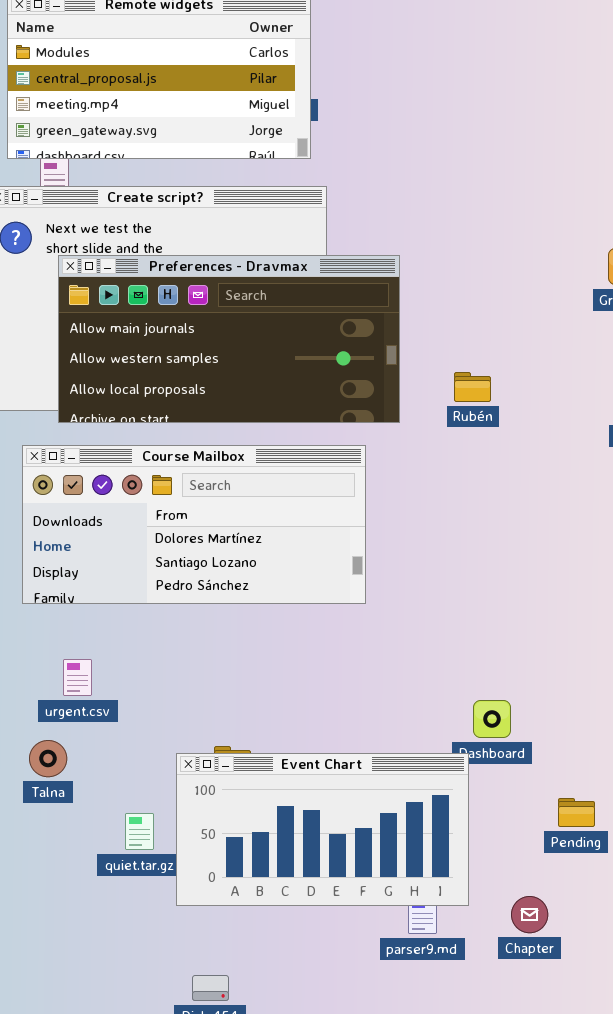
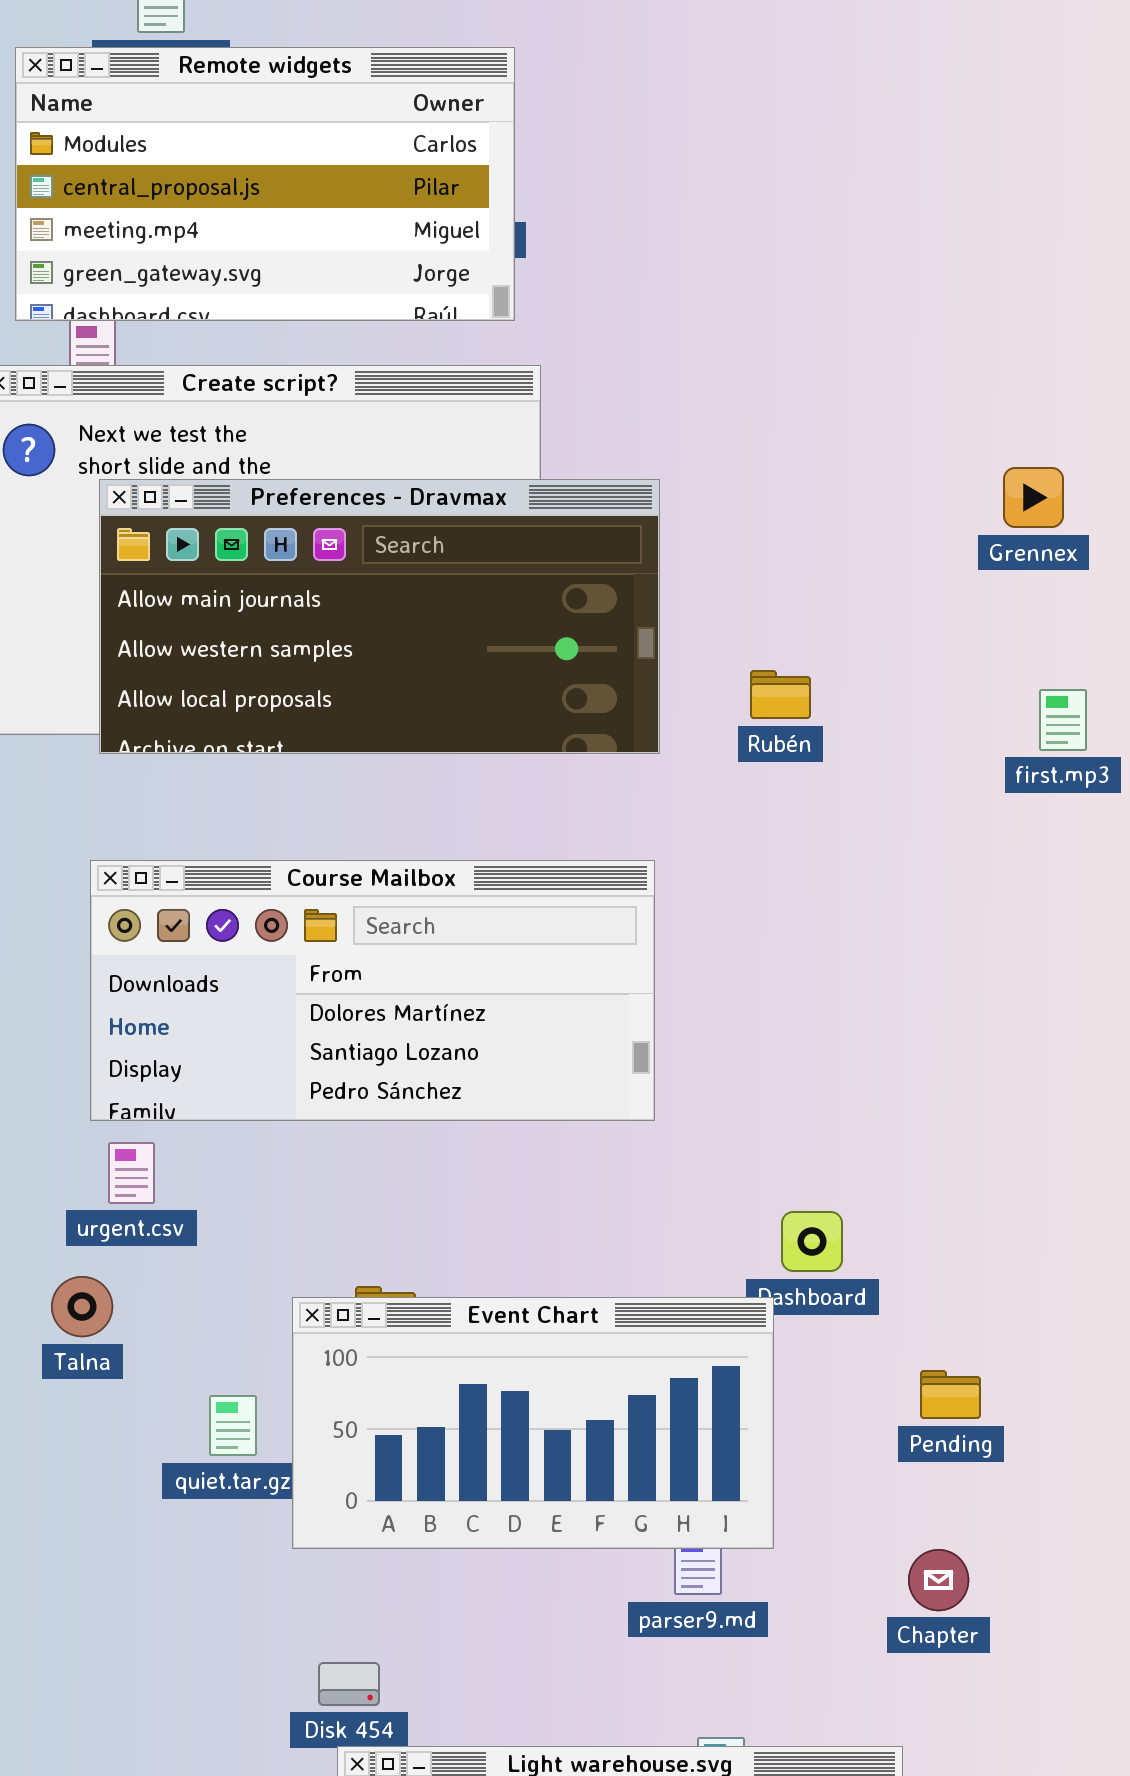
Course Mailbox: [22,445,366,604] -> [90,860,655,1121], moved
Chapter: [511,896,548,933] -> [908,1549,969,1611], moved

